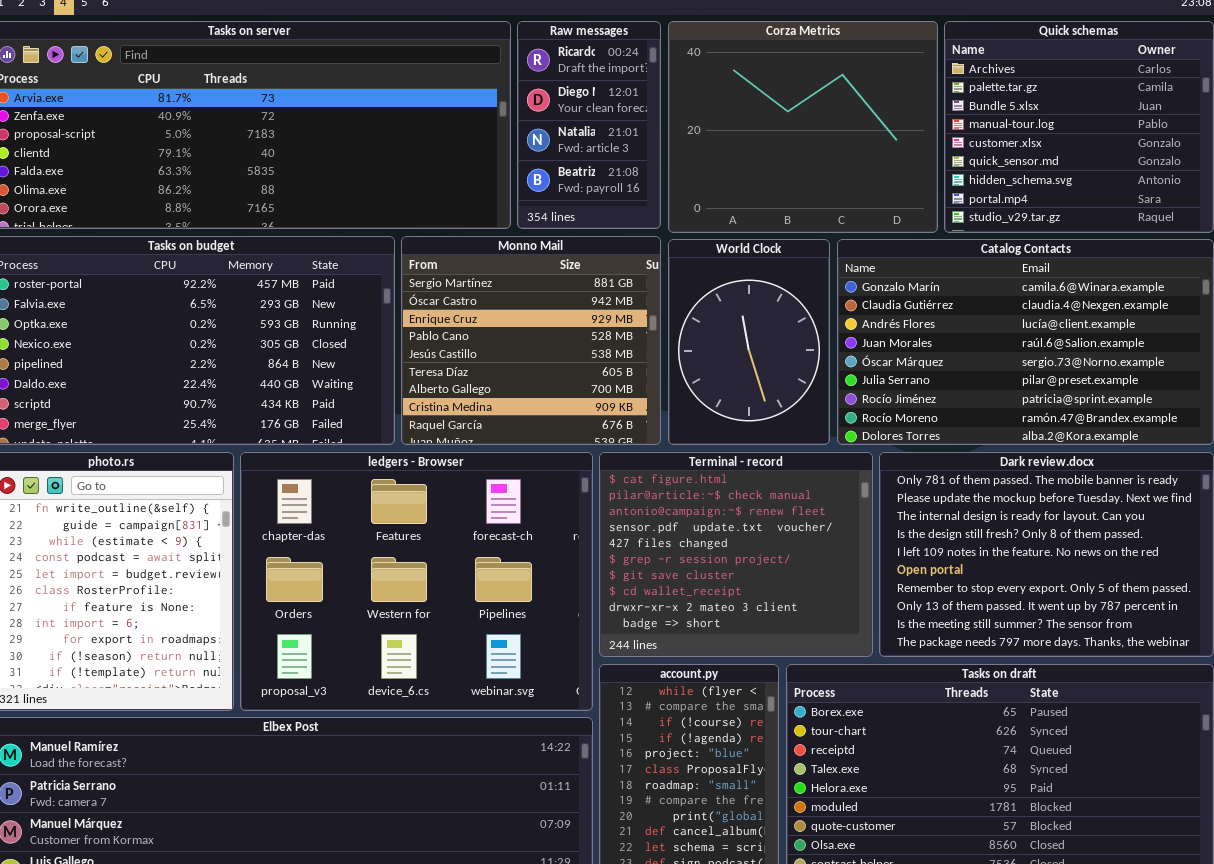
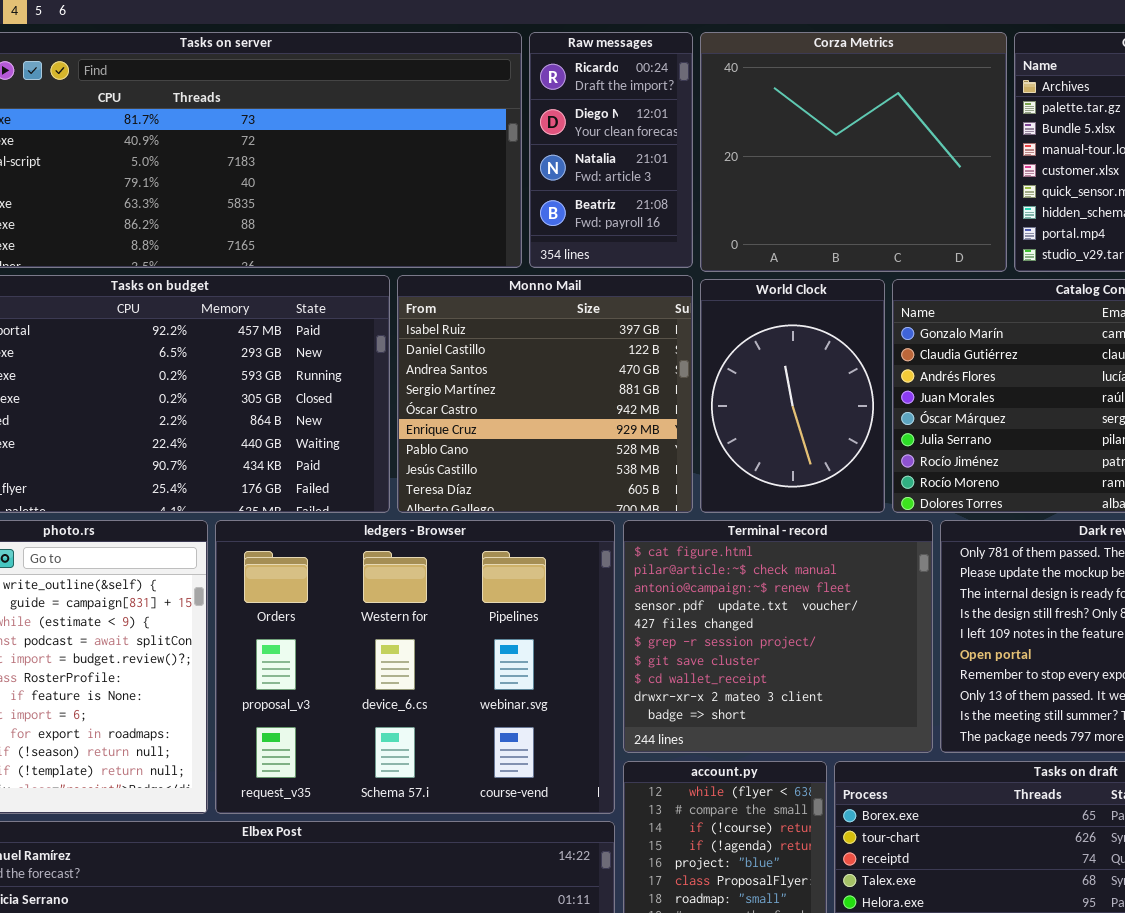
Monno Mail: [401,236,661,445] -> [397,275,693,513], scrolled up 3 rows
ledgers - Browser: [240,452,593,711] -> [215,520,615,814], scrolled down 1 row

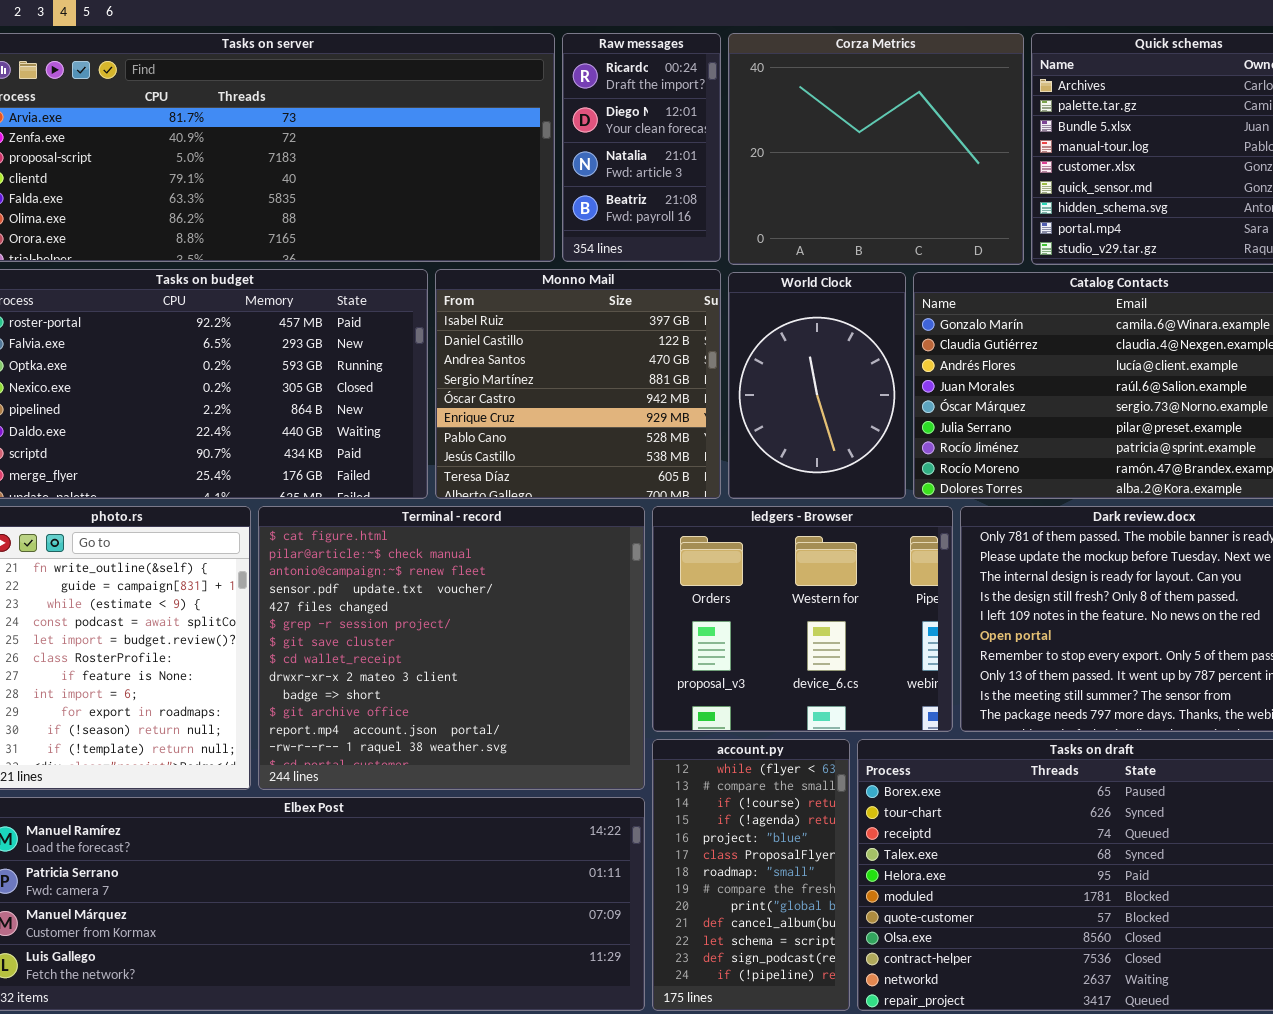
ledgers - Browser: [215,520,615,814] -> [652,506,953,732], moved, resized
Terminal - record: [623,520,933,753] -> [258,506,645,790], moved, resized

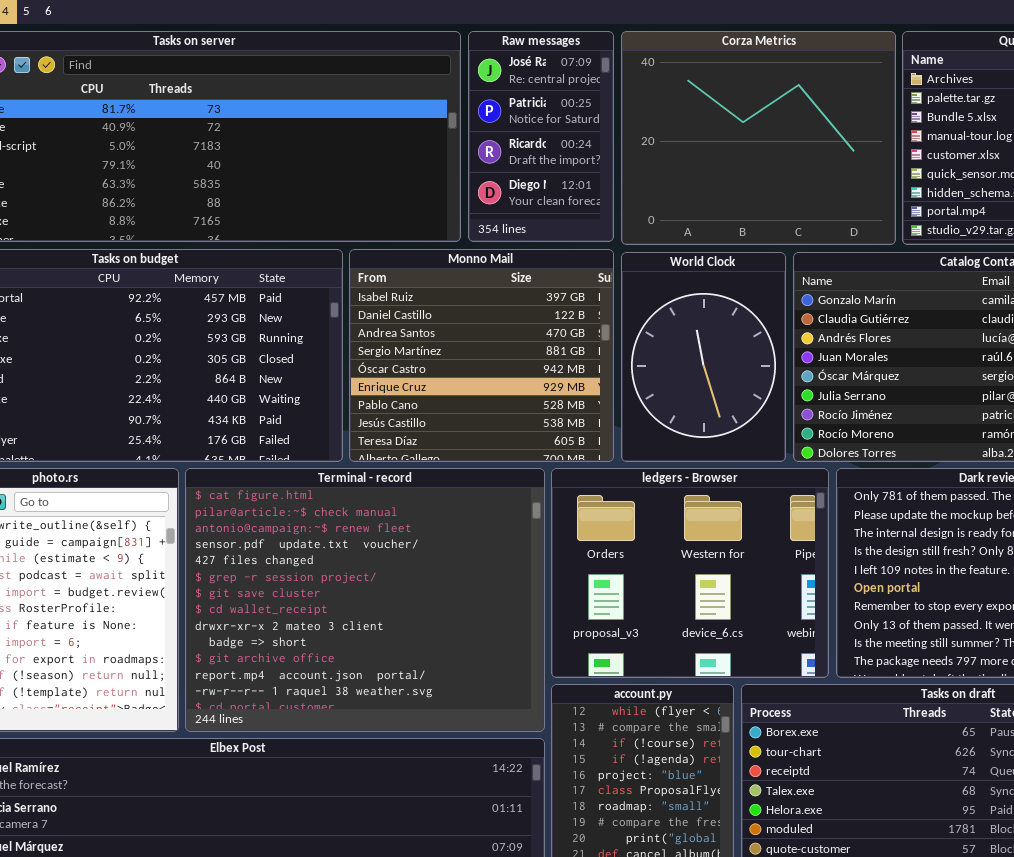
Raw messages: [562,33,721,262] -> [468,31,614,242], scrolled up 2 rows

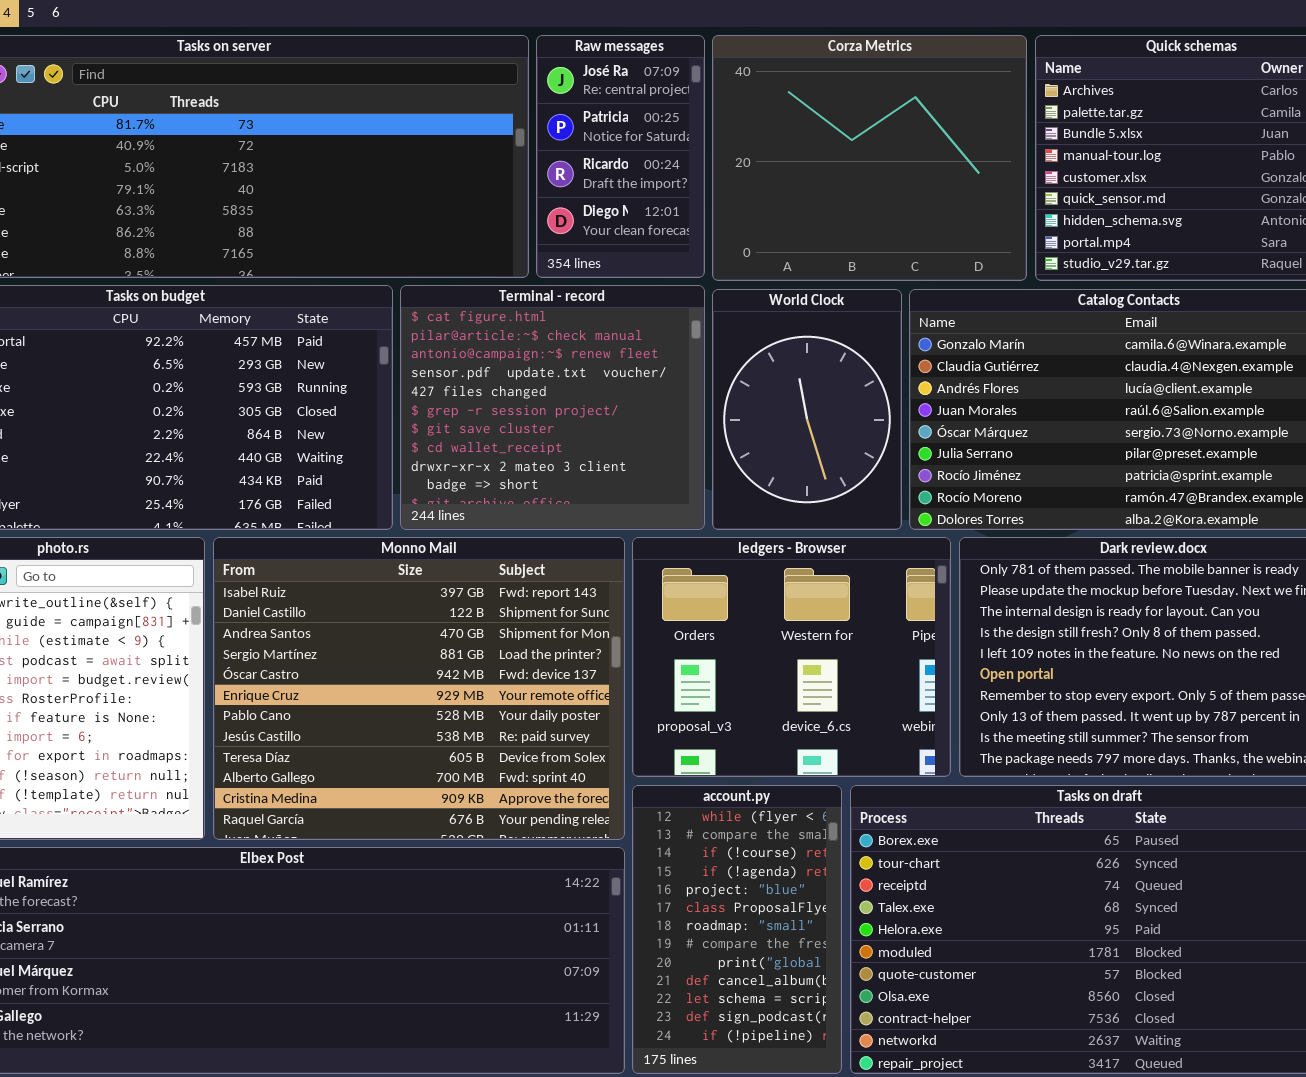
Monno Mail: [349,249,614,462] -> [213,537,625,840], moved, resized
Terminal - record: [185,468,545,732] -> [400,285,705,530], moved, resized

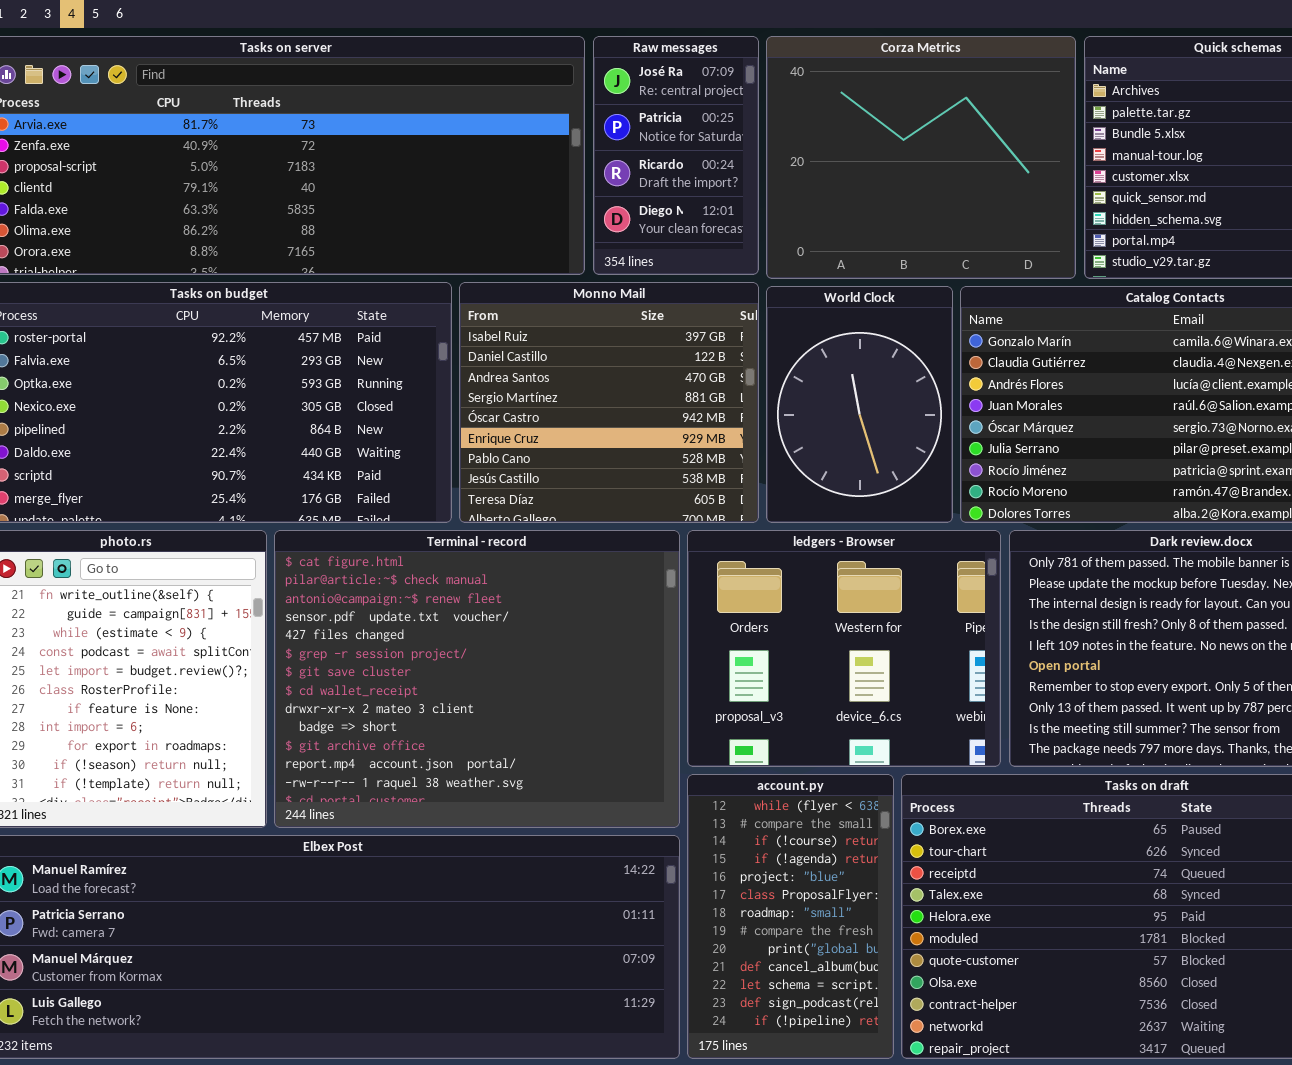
Terminal - record: [400,285,705,530] -> [274,530,680,828], moved, resized
Monno Mail: [213,537,625,840] -> [459,282,759,523], moved, resized

